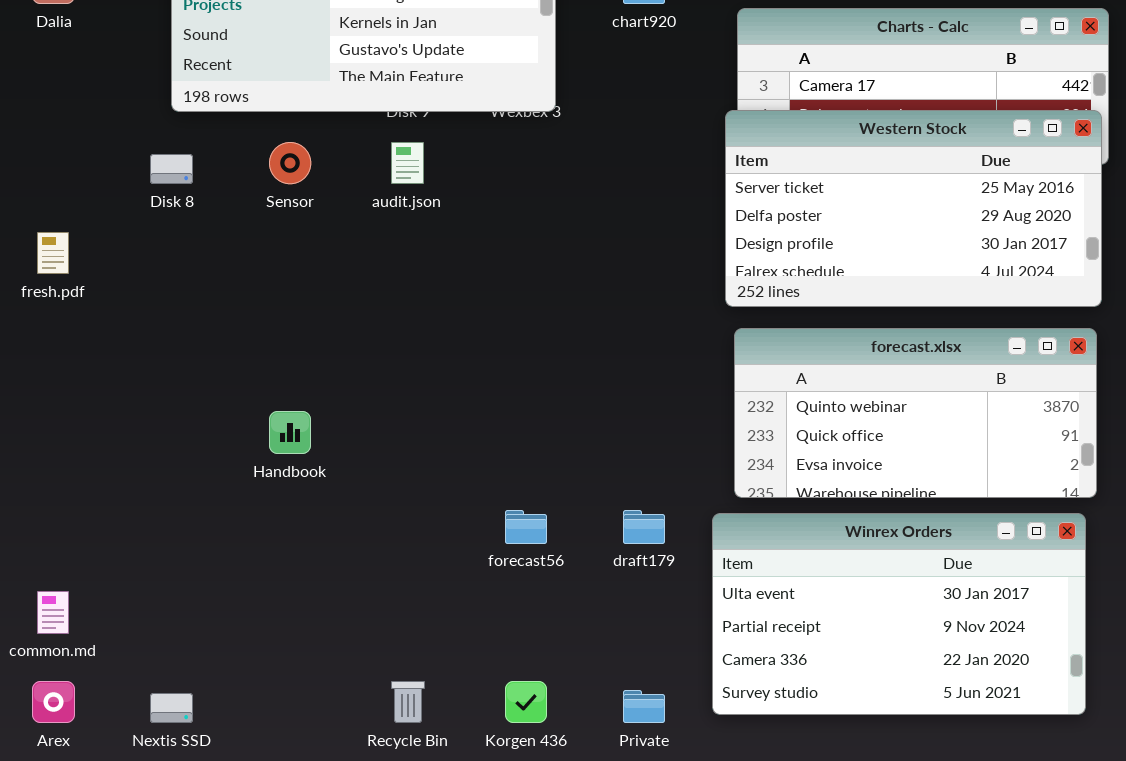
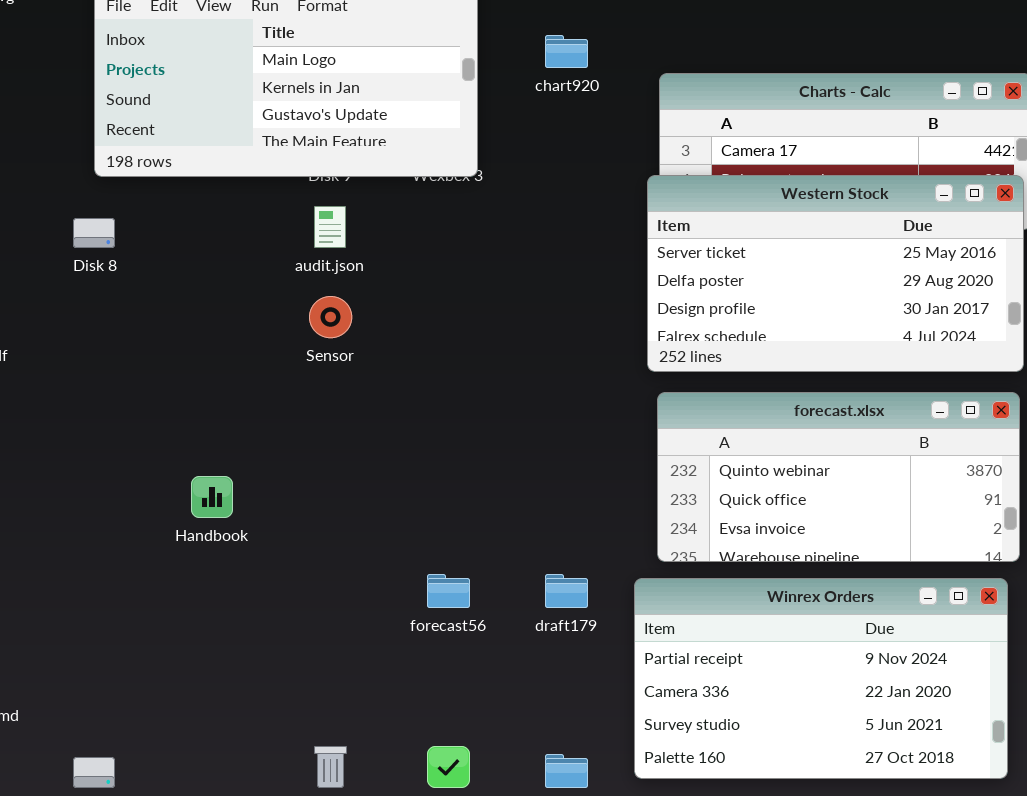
Sensor: [269,142,311,184] -> [309,296,352,338], moved
Winrex Orders: [712,513,1086,715] -> [634,578,1008,779], scrolled down 1 row

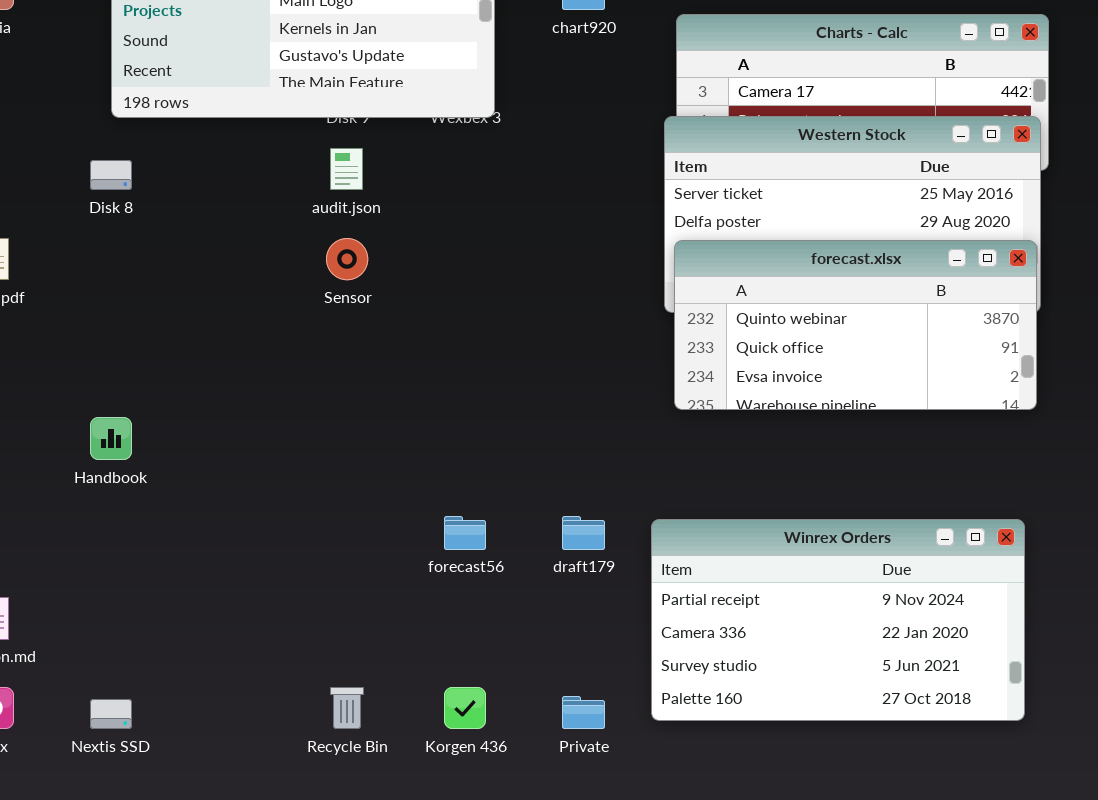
forecast.xlsx: [657,392,1020,562] -> [674,240,1037,410], moved
Handbook: [191,476,233,518] -> [90,417,132,460], moved

